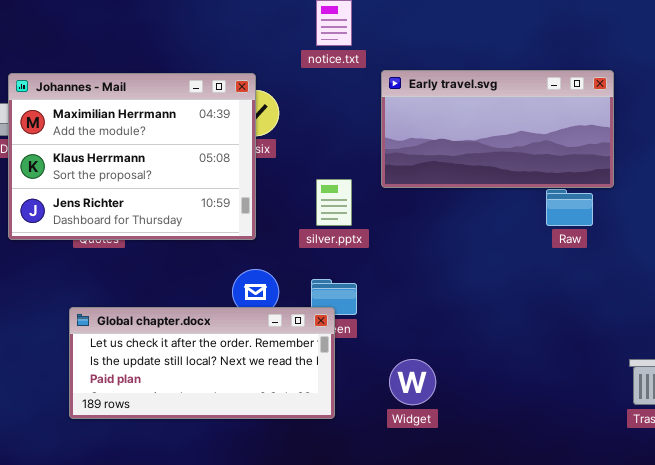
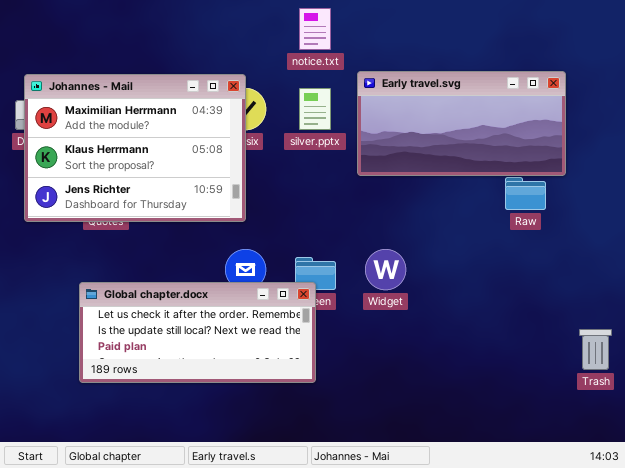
silver.pptx: [316,179,352,226] -> [299,88,331,130], moved
Widget: [389,359,436,405] -> [365,249,406,290], moved

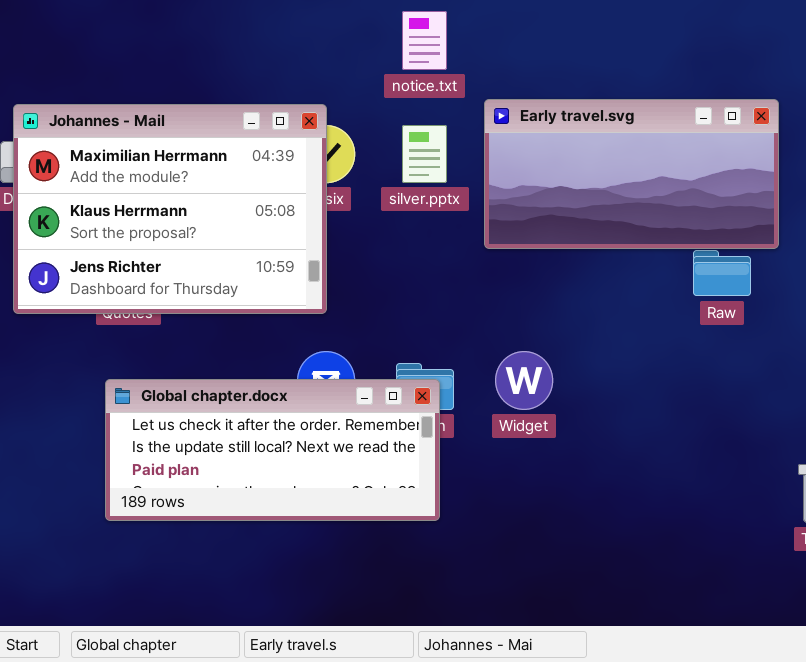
Global chapter.docx: [79,282,316,383] -> [105,379,440,521], moved

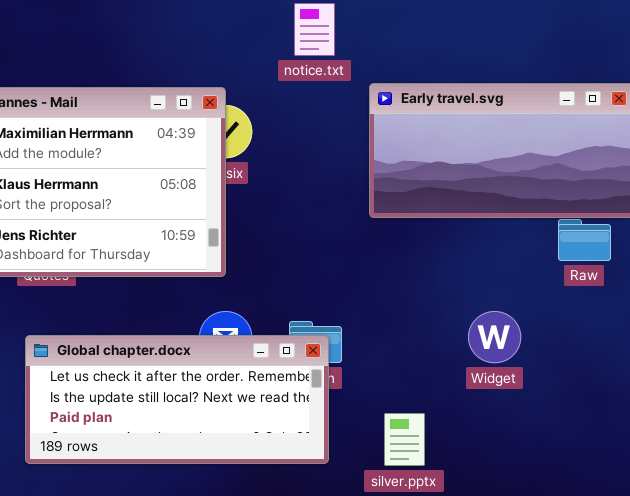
silver.pptx: [402,125,447,183] -> [384,413,425,466], moved
Widget: [495,351,553,410] -> [468,311,521,363], moved

